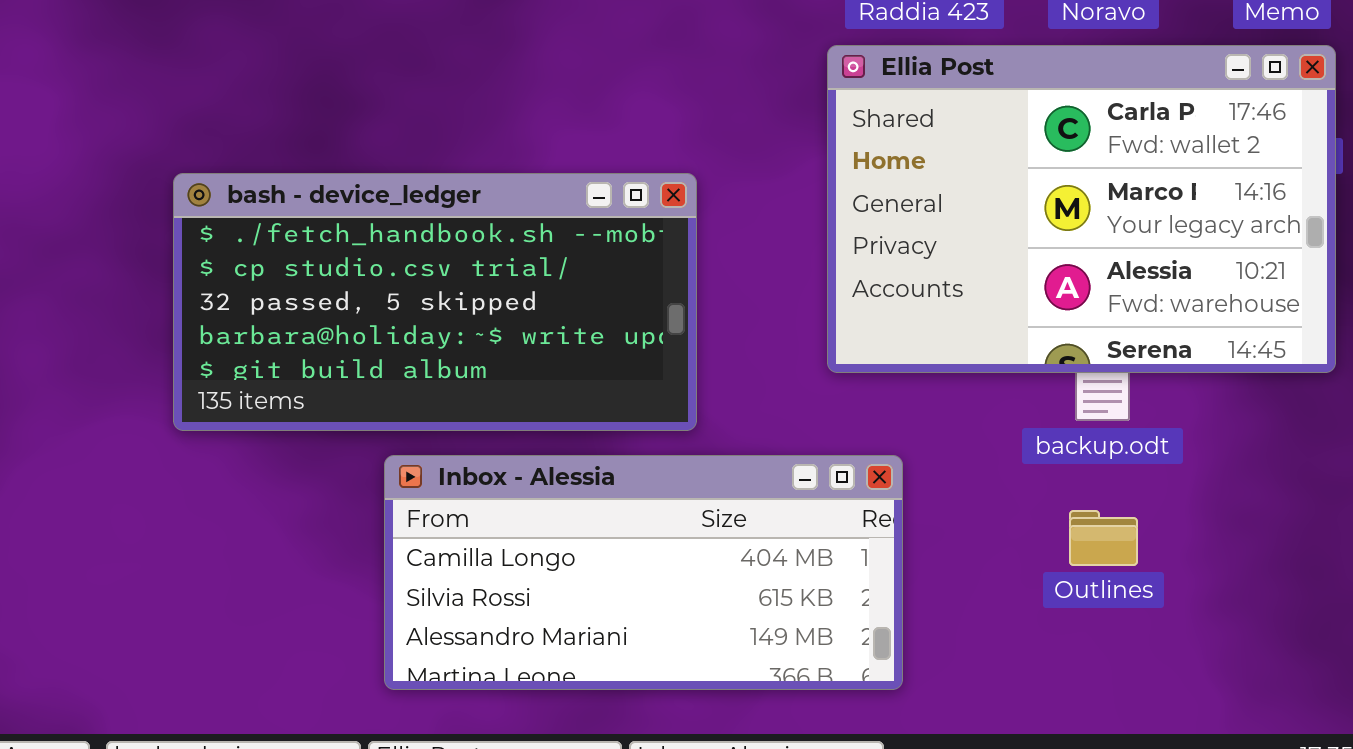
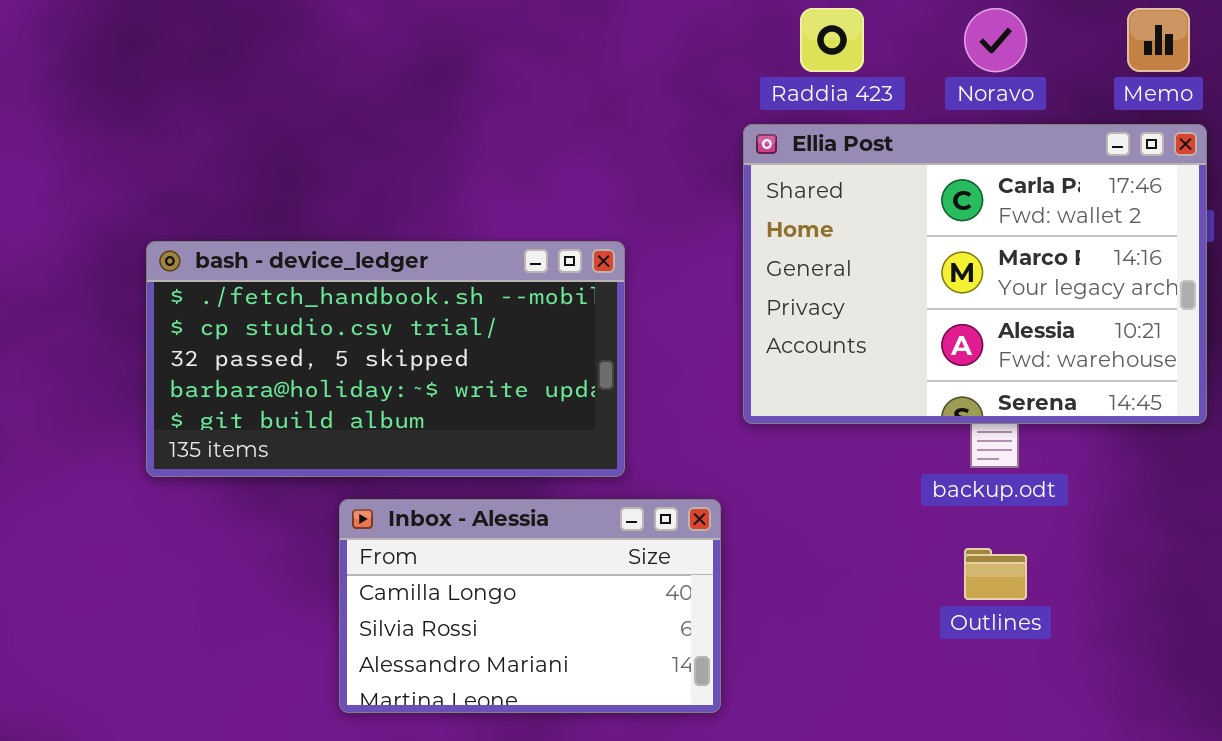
Inbox - Alessia: [384,455,903,690] -> [339,499,721,713], resized

